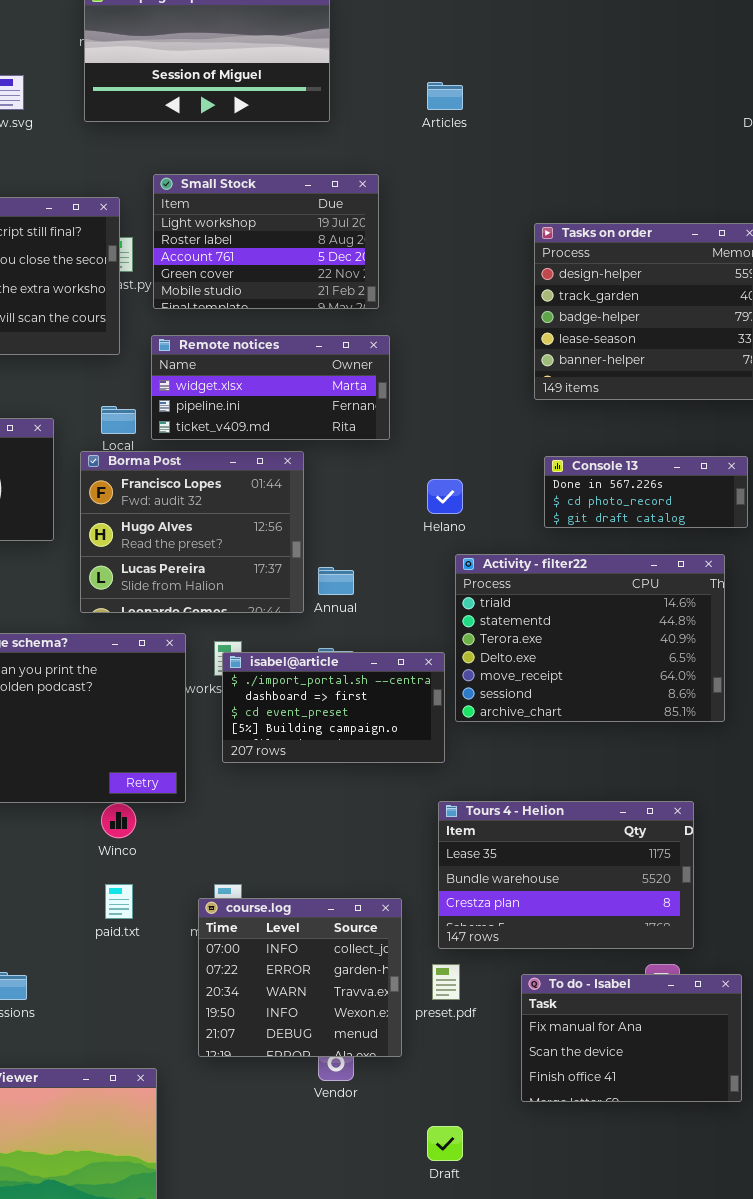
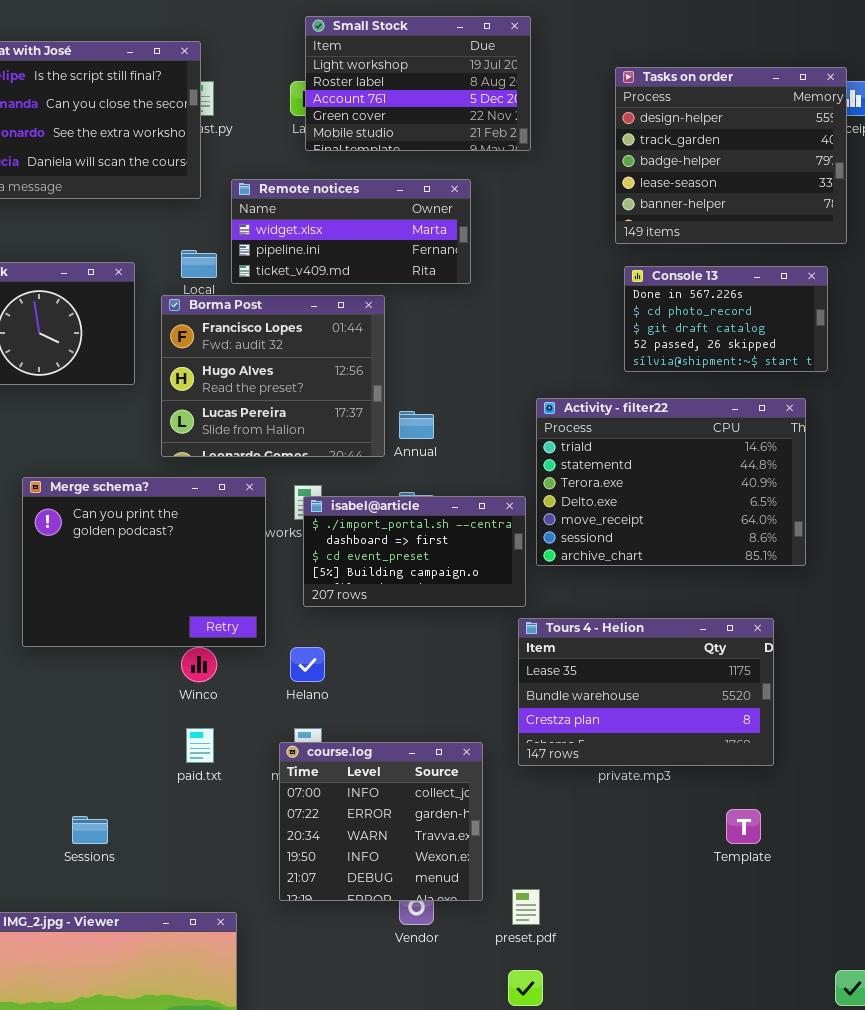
Small Stock: [153,174,379,309] -> [305,16,531,151], moved
Console 13: [544,456,748,528] -> [624,266,828,372], resized
Helano: [427,479,463,514] -> [290,647,325,682], moved
Tours 4 - Helion: [438,801,694,949] -> [518,618,774,766], moved
preset.pdf: [432,964,460,1000] -> [512,889,540,925], moved
To do - Isabel: [521,974,742,1102] -> none, closed

